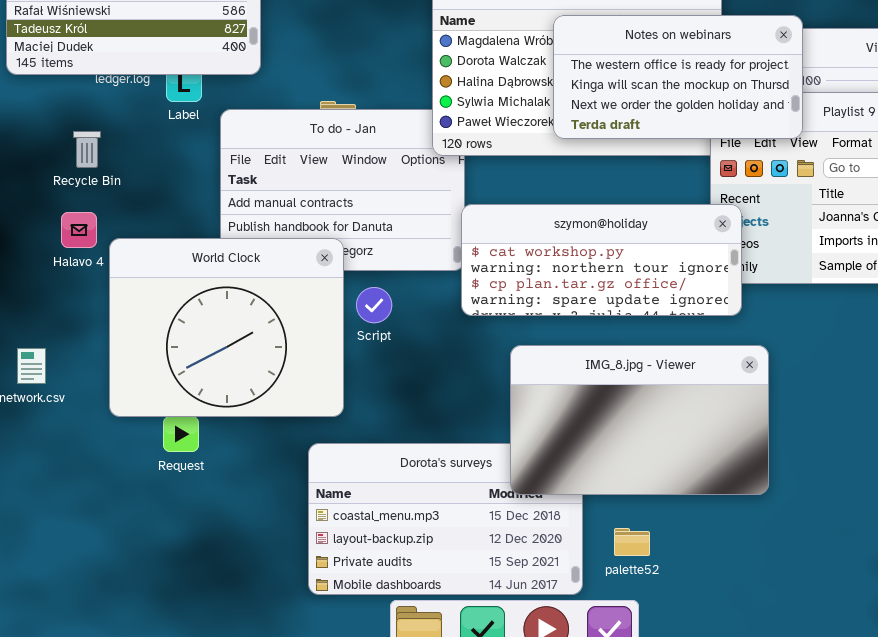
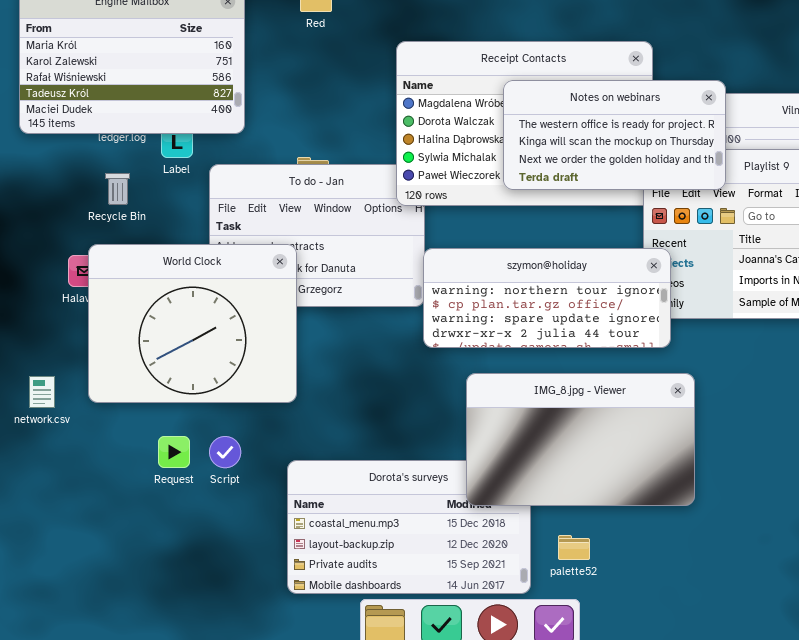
Recycle Bin: [73,131,101,168] -> [105,173,130,205], moved
szymon@holiday: [461,204,742,316] -> [423,248,671,348], scrolled down 1 row
World Clock: [109,238,344,417] -> [88,244,297,403], moved
Script: [356,287,392,323] -> [209,436,241,468], moved

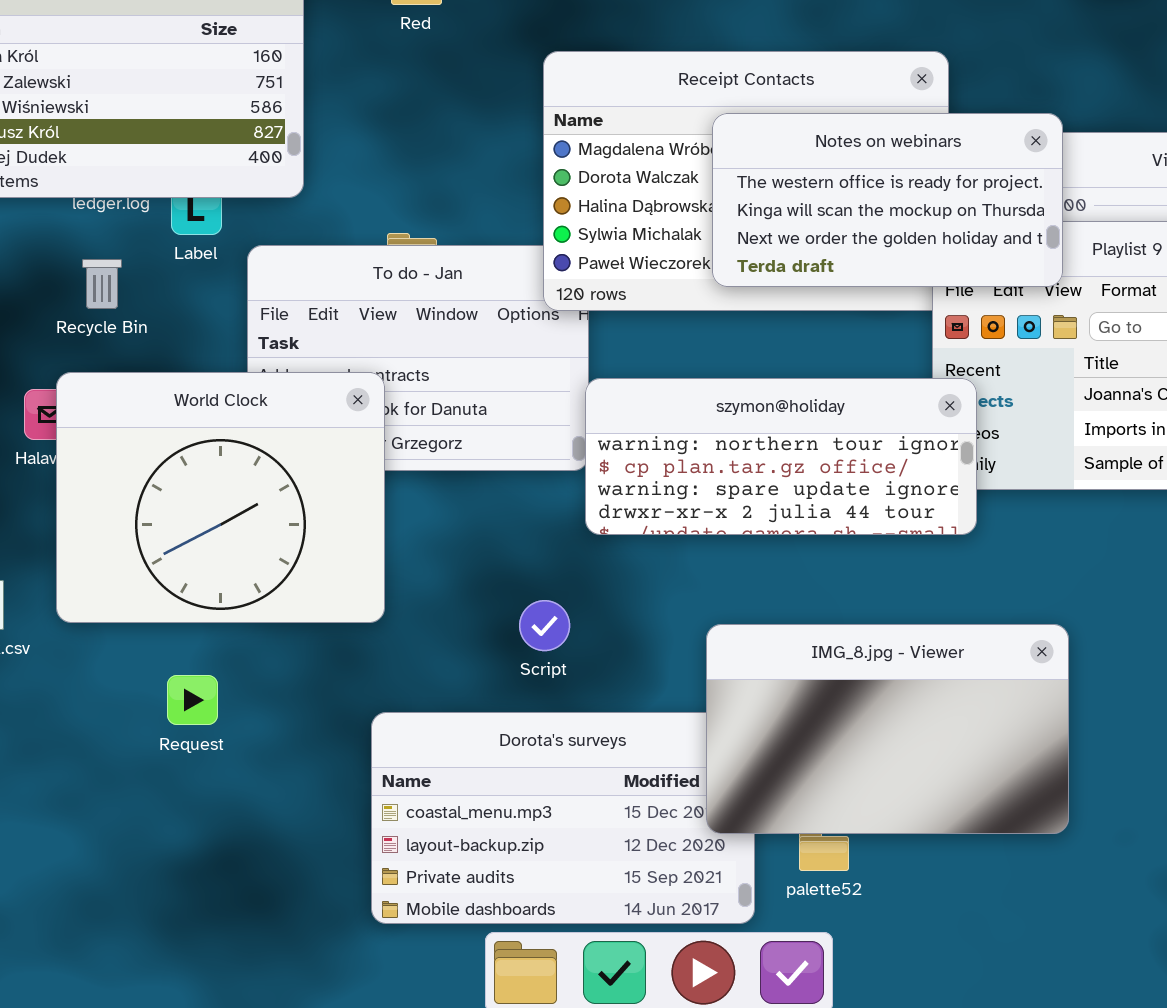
IMG_8.jpg - Viewer: [466,373,695,506] -> [706,624,1069,834], moved
Script: [209,436,241,468] -> [519,600,570,651], moved

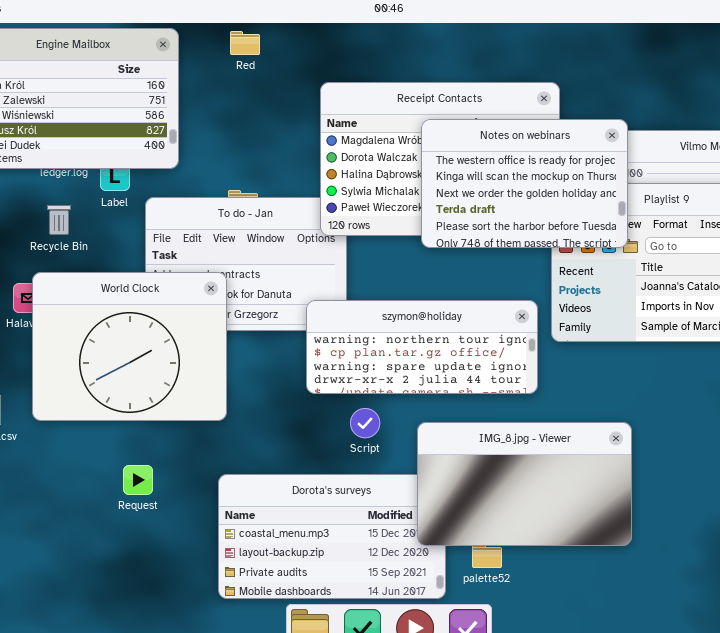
Notes on webinars: [712,113,1063,287] -> [421,119,628,248], resized
szymon@holiday: [585,378,977,535] -> [306,300,538,394], moved
Script: [519,600,570,651] -> [350,408,380,438], moved
Request: [167,675,218,725] -> [123,465,153,495], moved

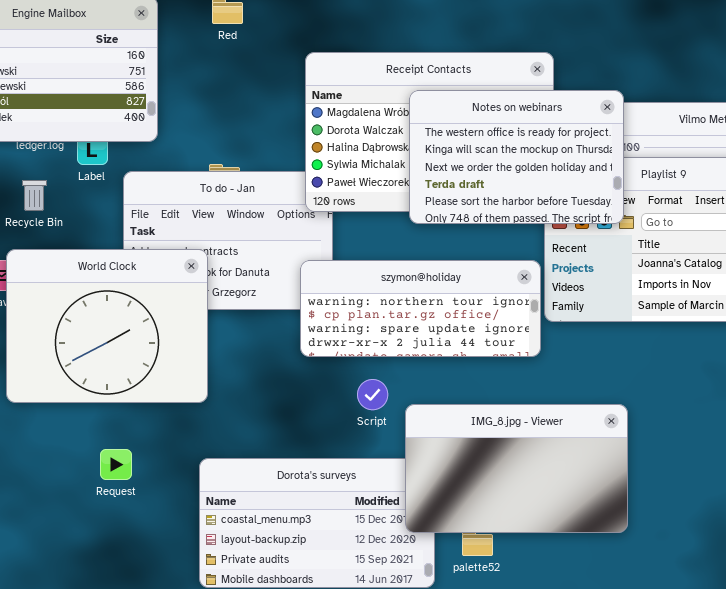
szymon@holiday: [306,300,538,394] -> [300,260,541,357], moved
Script: [350,408,380,438] -> [357,379,388,410], moved

